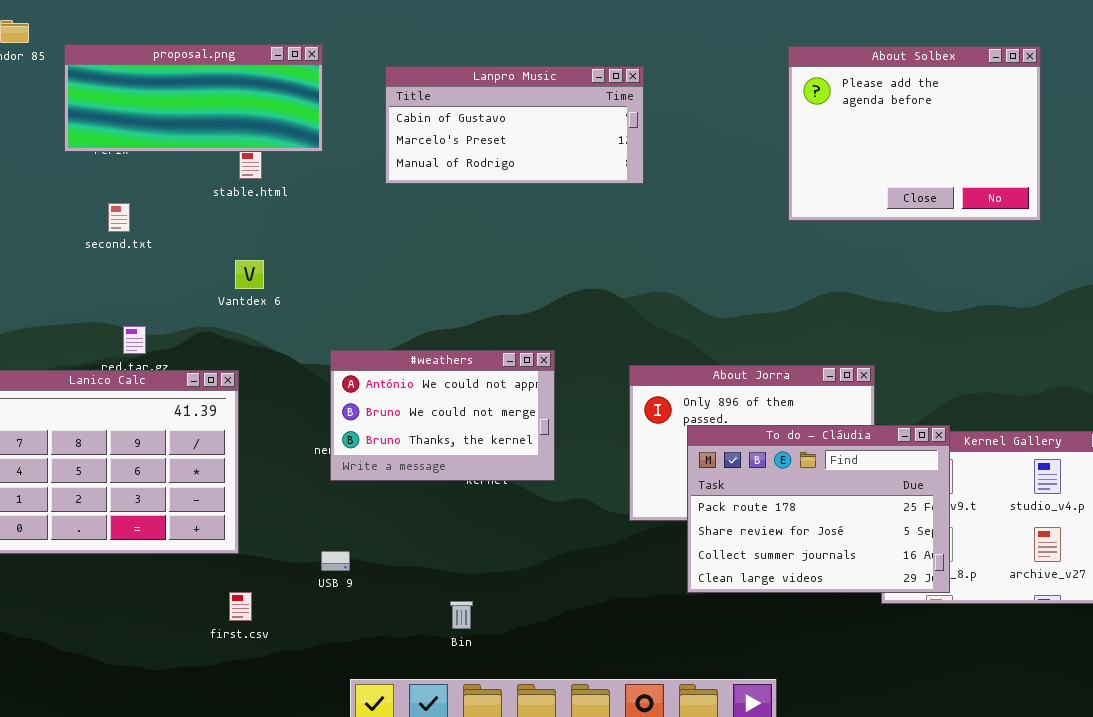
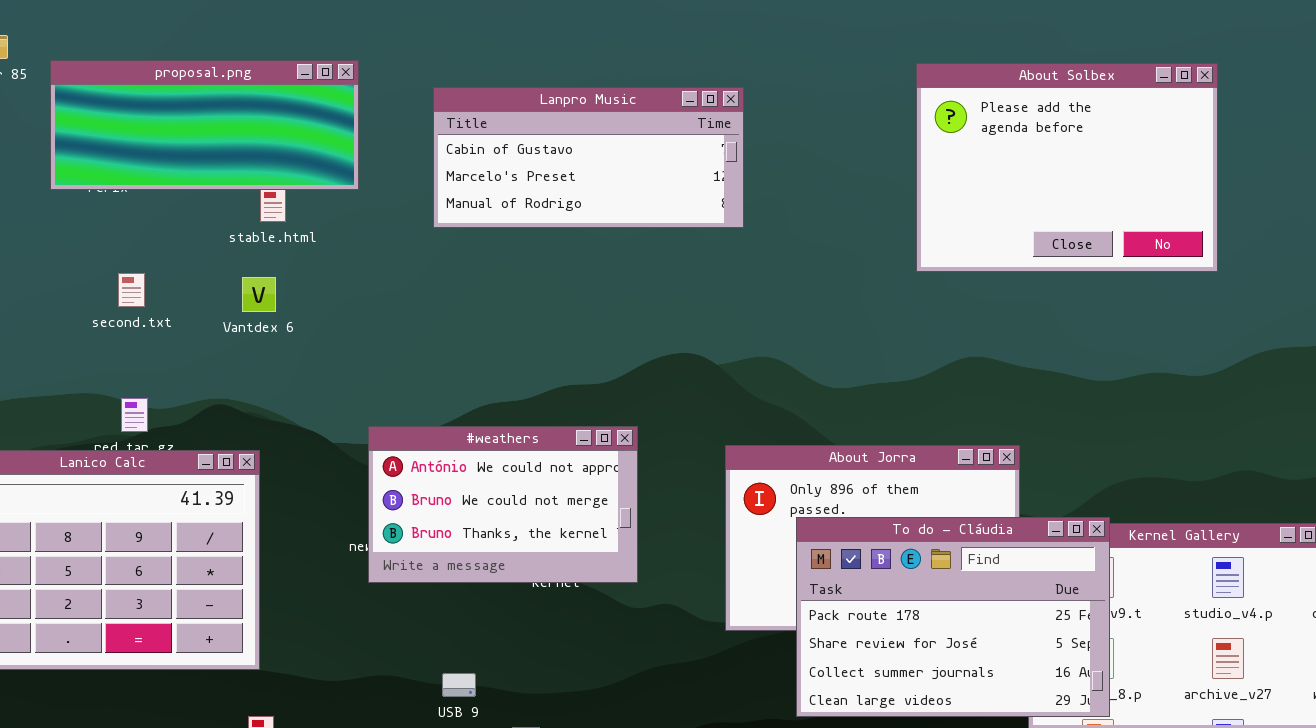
second.txt: [108,203,130,232] -> [118,273,145,307], moved
Vantdex 6: [235,260,264,289] -> [242,277,276,312], moved
USB 9: [321,551,350,571] -> [442,673,476,697], moved

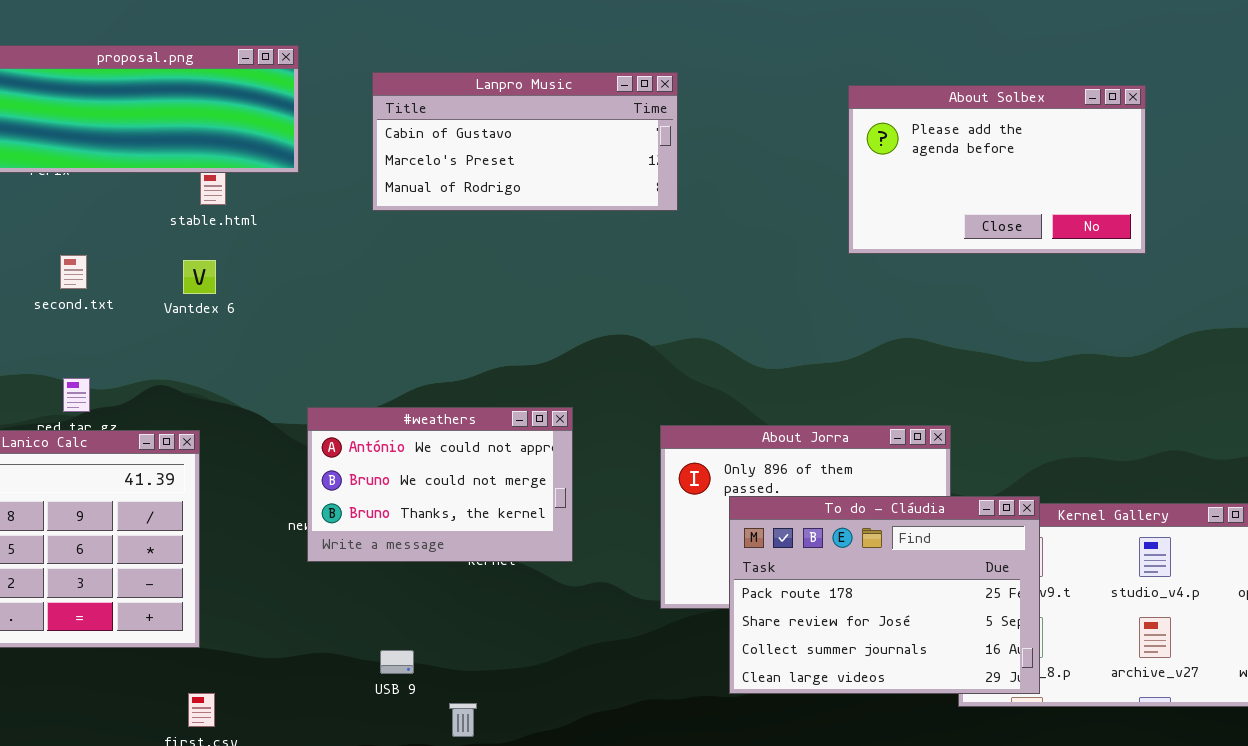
About Solbex: [916,63,1218,272] -> [848,85,1146,254], resized

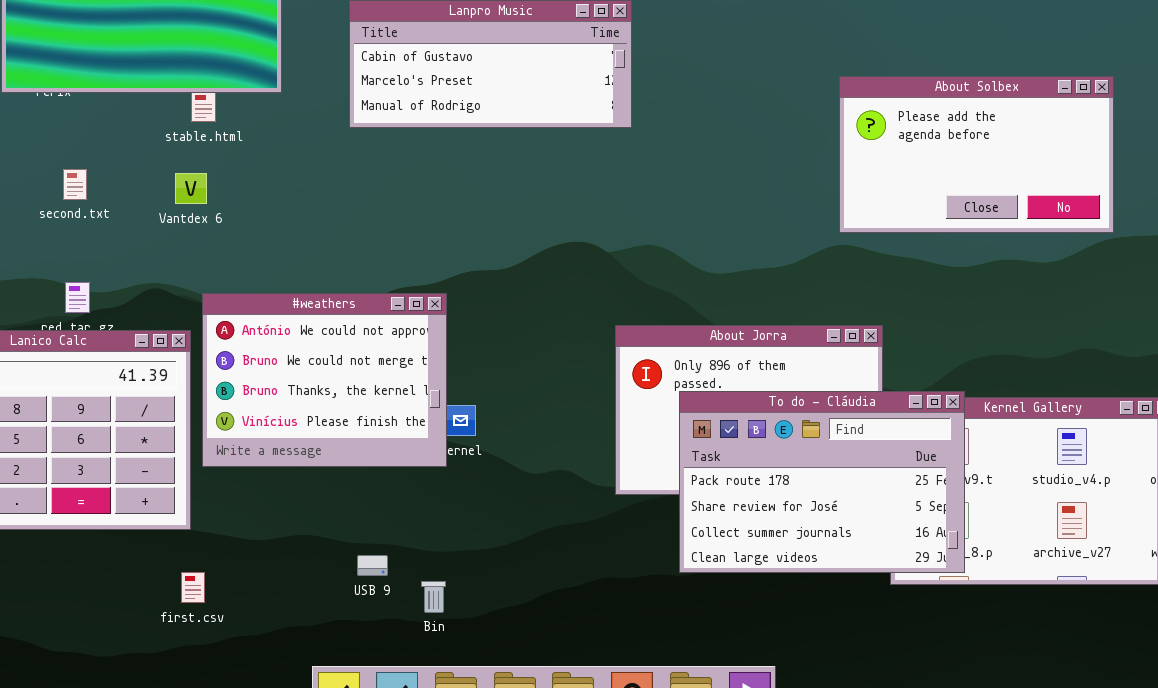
About Solbex: [848,85,1146,254] -> [839,76,1114,233], moved
#weathers: [307,407,573,562] -> [202,293,447,467], moved, resized
USB 9: [380,650,414,674] -> [357,555,388,576], moved

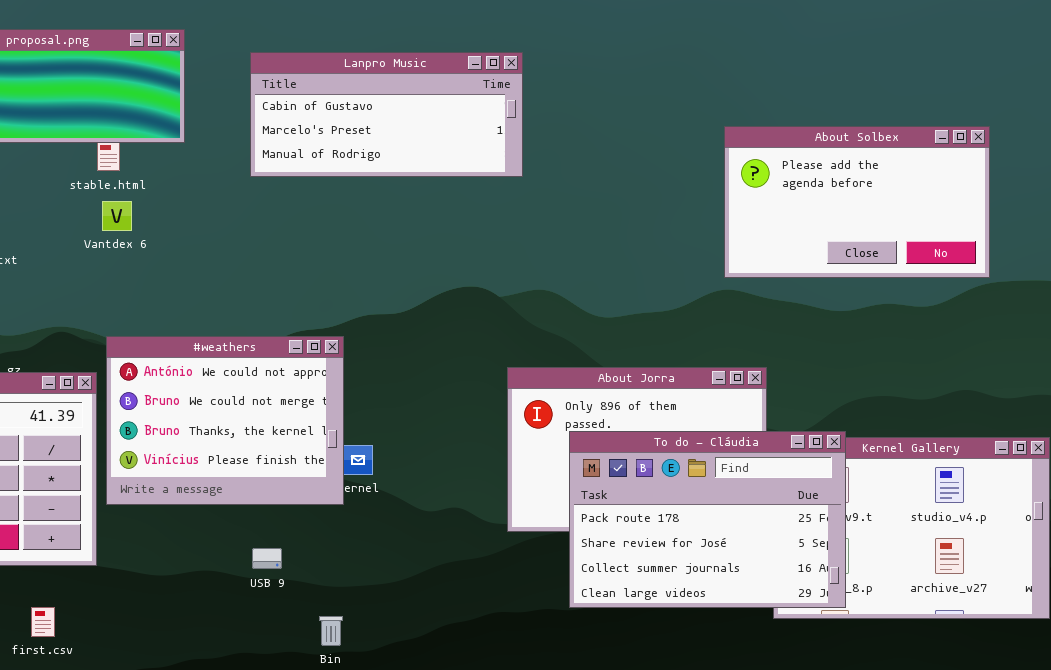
Vantdex 6: [175,173,207,204] -> [102,201,132,231], moved
USB 9: [357,555,388,576] -> [252,548,282,569], moved
first.csv: [181,572,205,603] -> [31,607,55,637], moved

